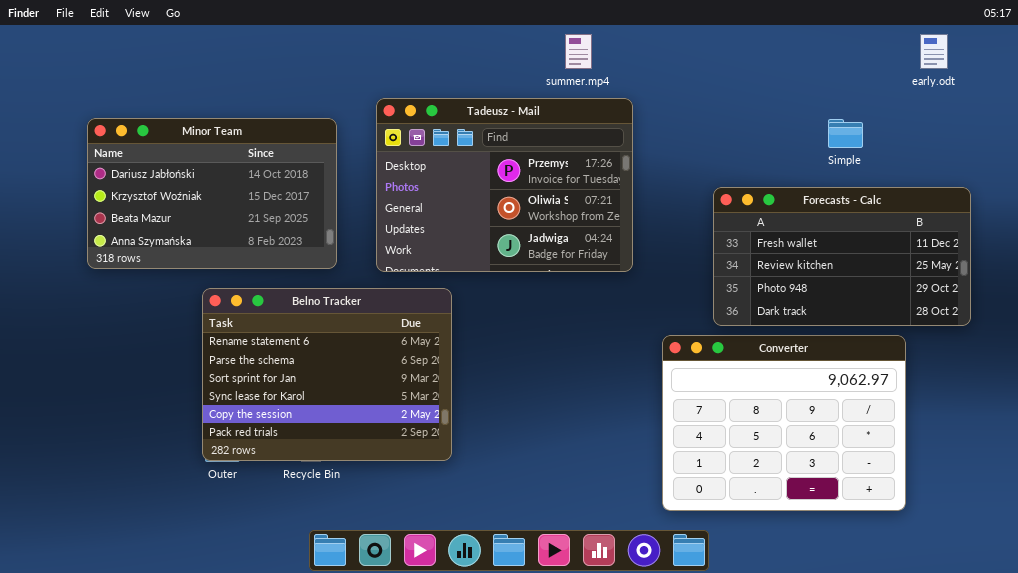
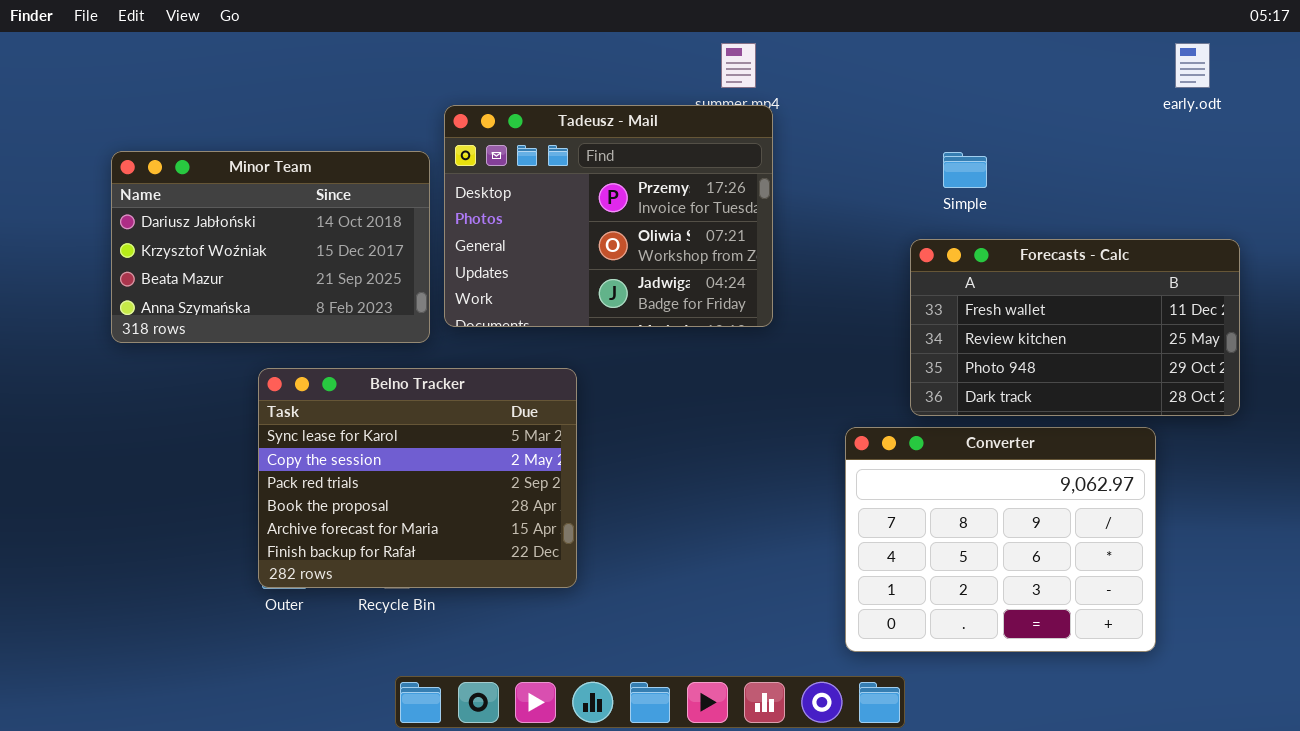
Tadeusz - Mail: [376,98,633,272] -> [444,105,773,327], moved
Simple: [828,119,863,148] -> [943,152,987,188], moved
Belno Tracker: [202,288,452,461] -> [258,368,577,588], scrolled down 3 rows

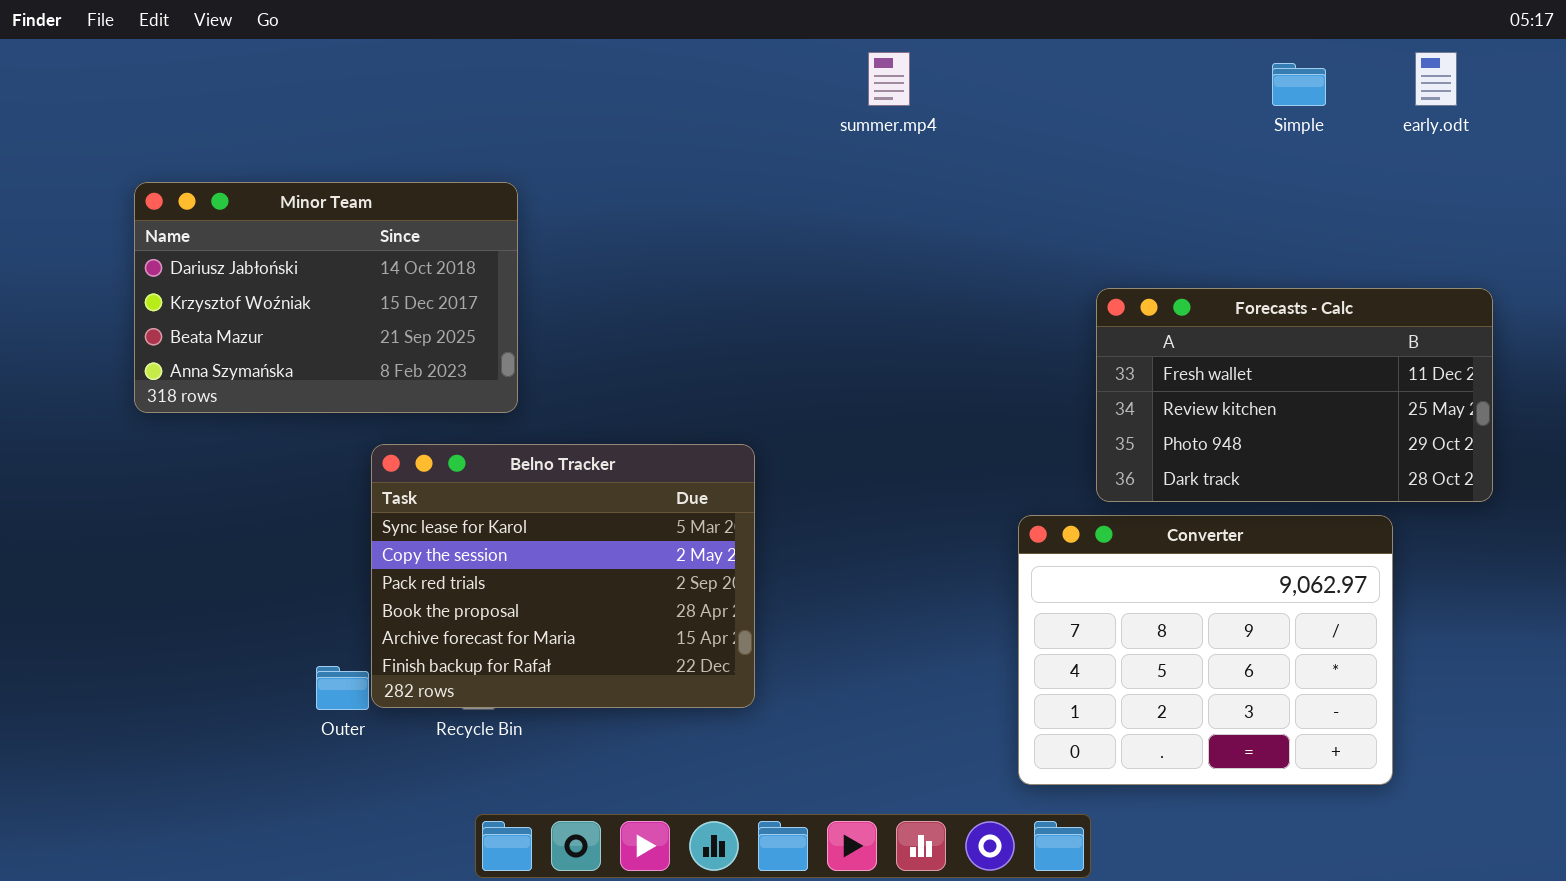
Tadeusz - Mail: [444,105,773,327] -> none, closed
Simple: [943,152,987,188] -> [1272,63,1326,106], moved
Belno Tracker: [258,368,577,588] -> [371,444,755,708], moved

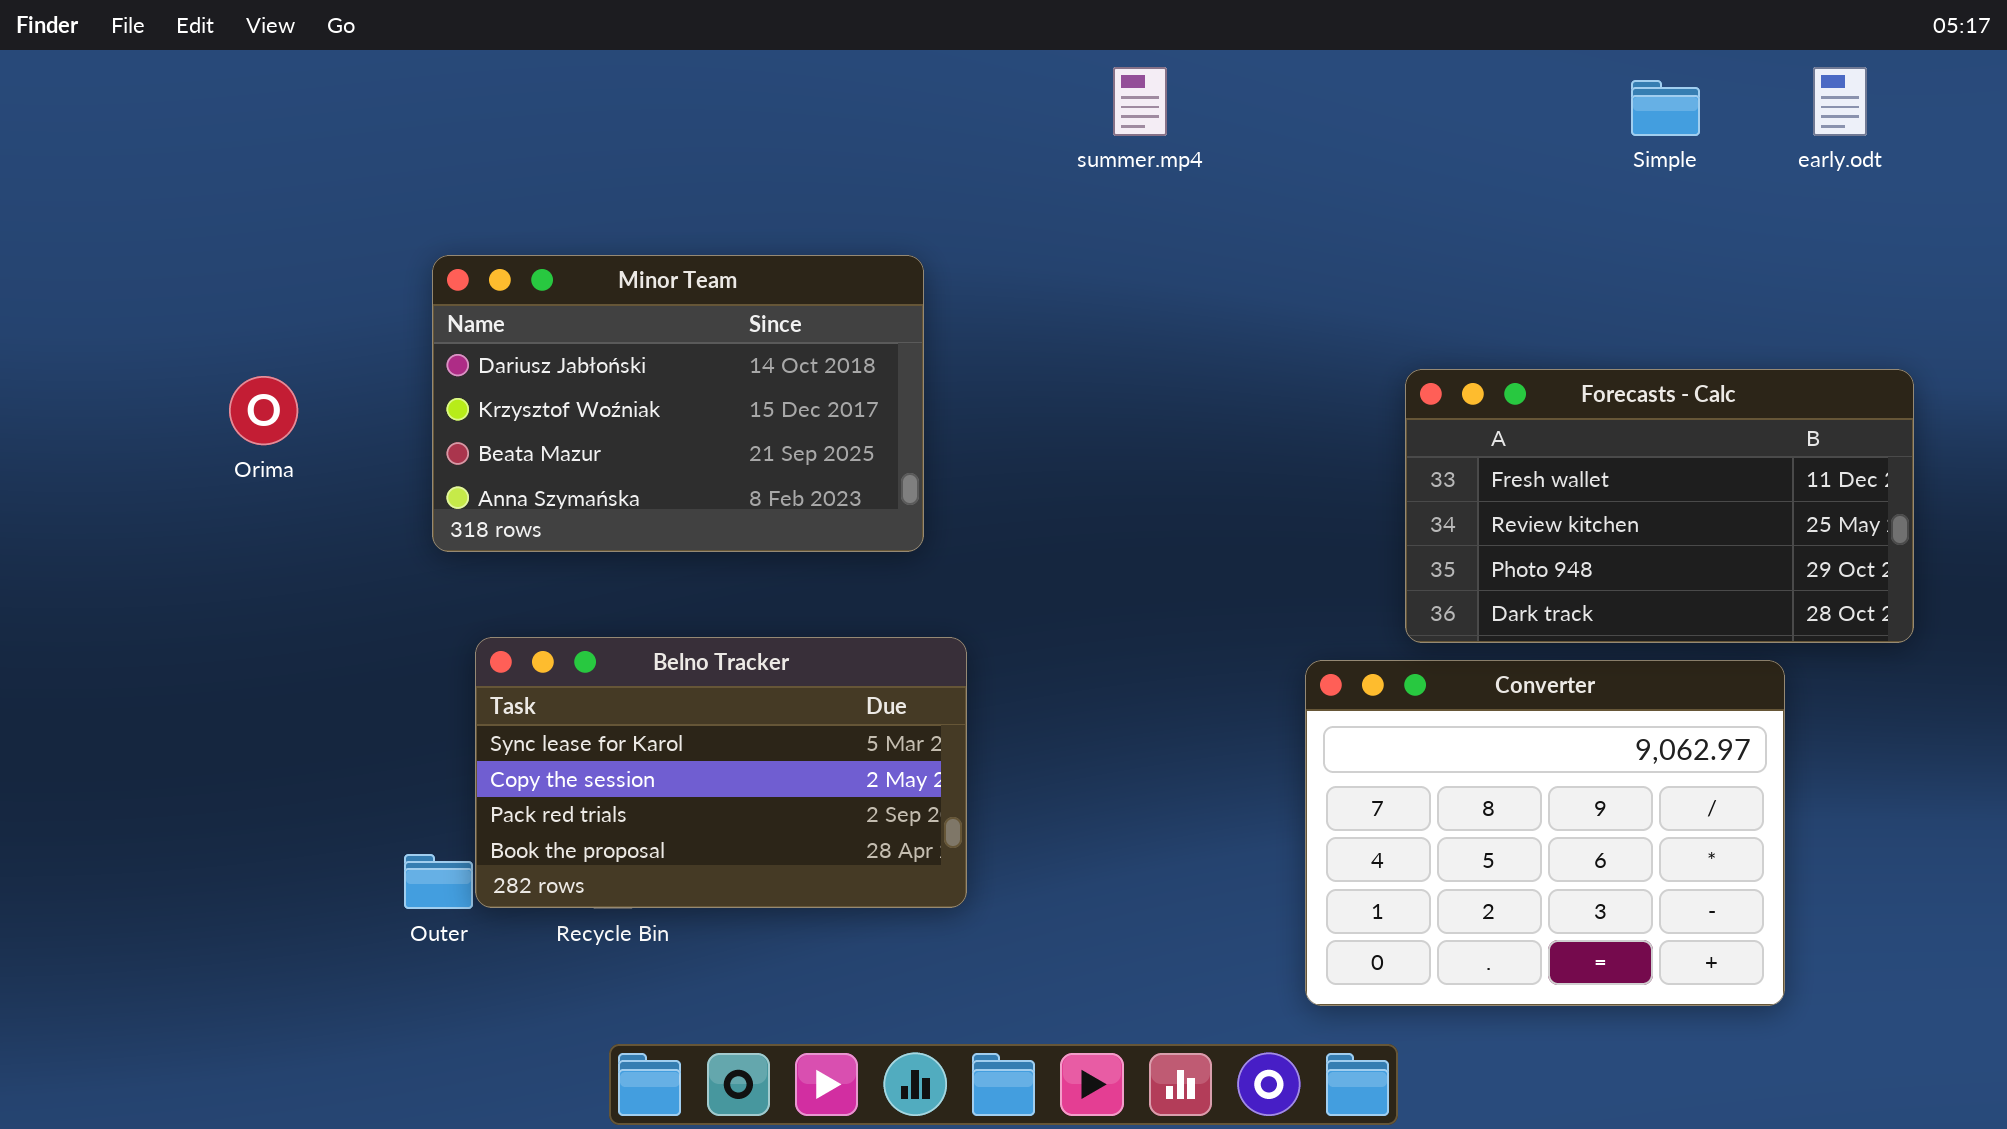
Minor Team: [134,182,518,413] -> [432,255,924,552], moved
Belno Tracker: [371,444,755,708] -> [475,637,967,908], resized

